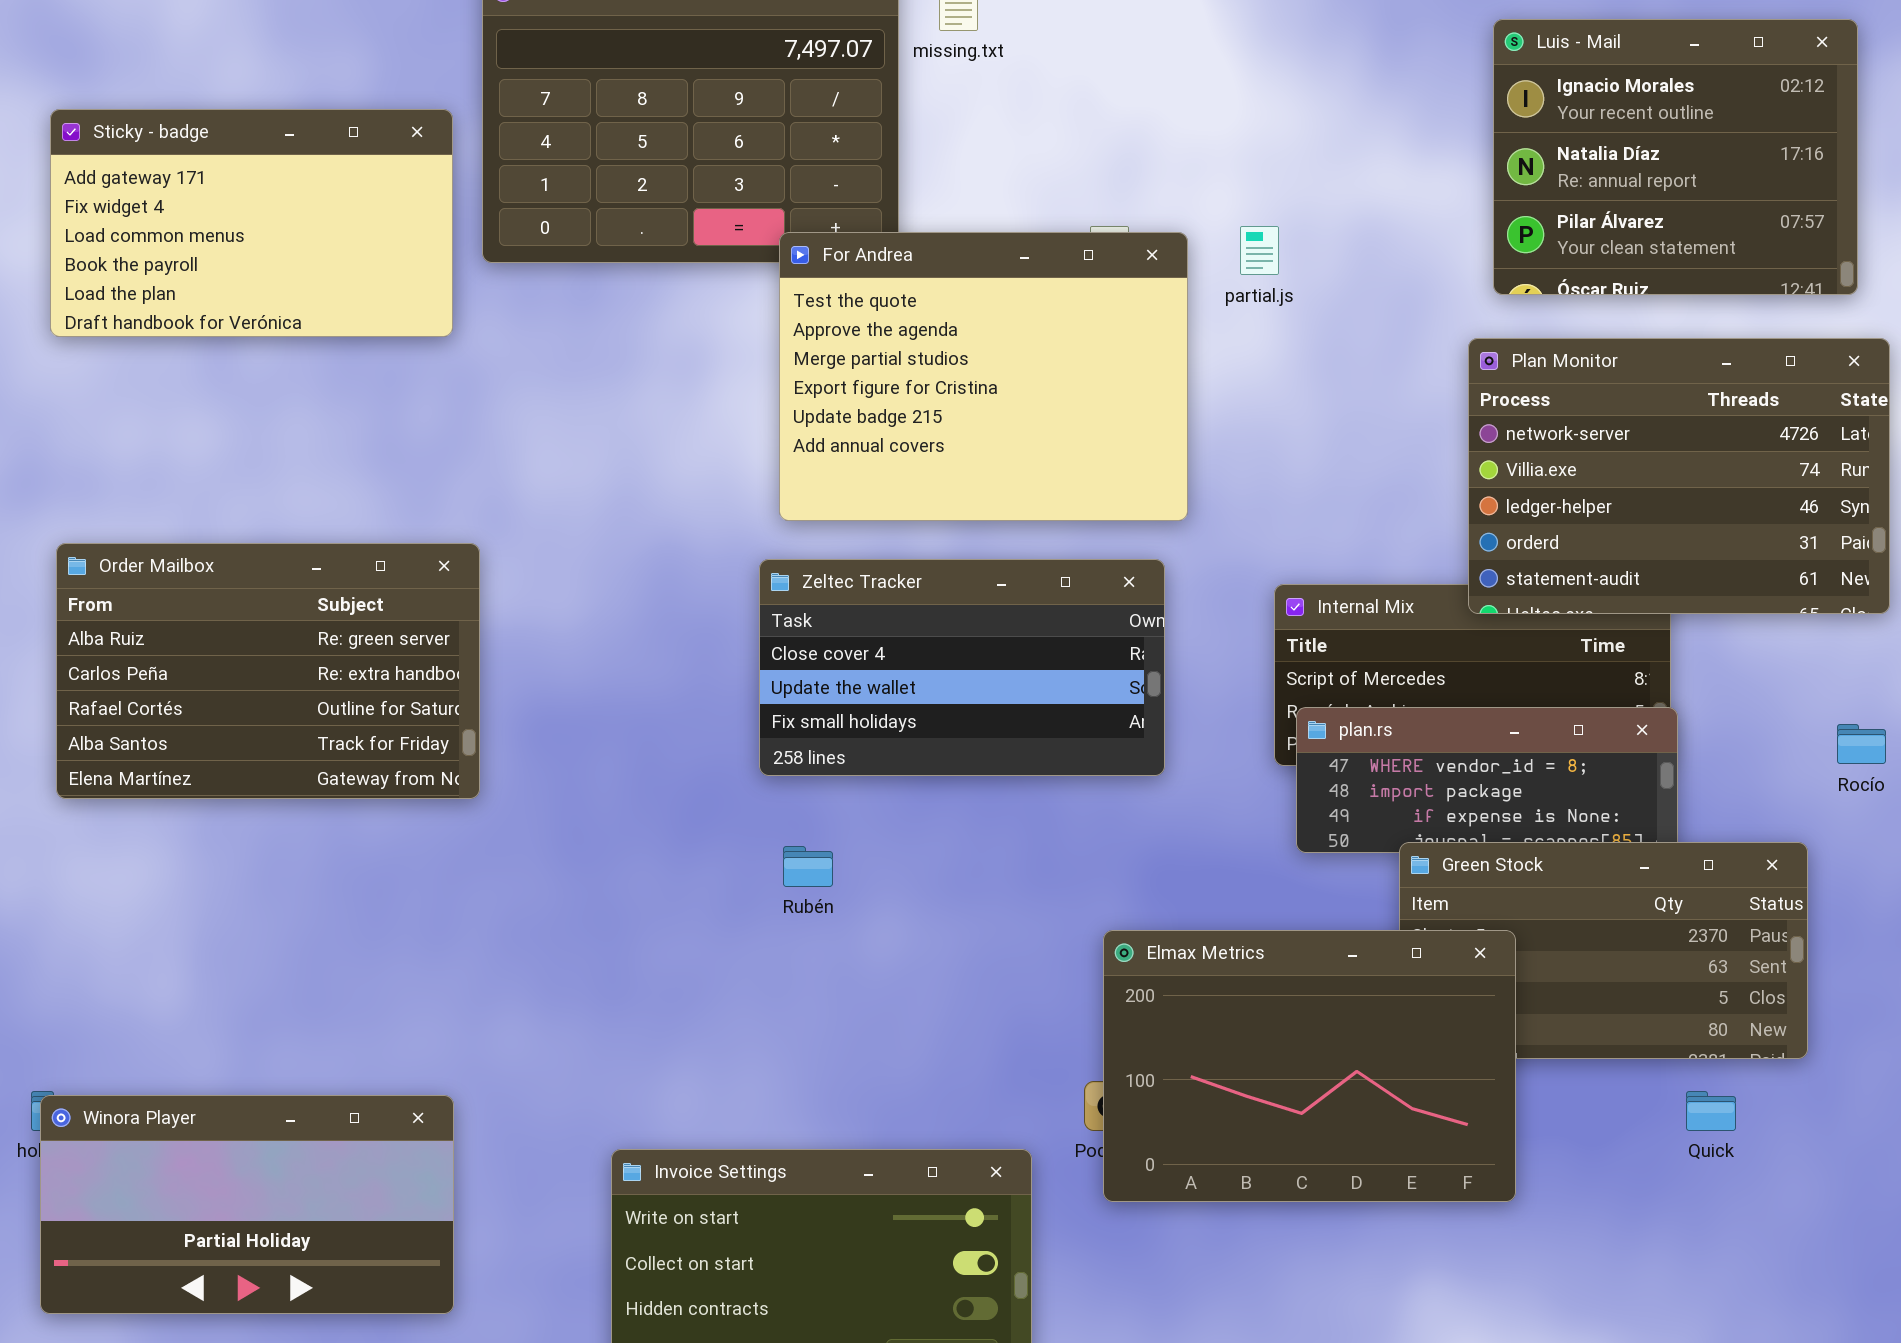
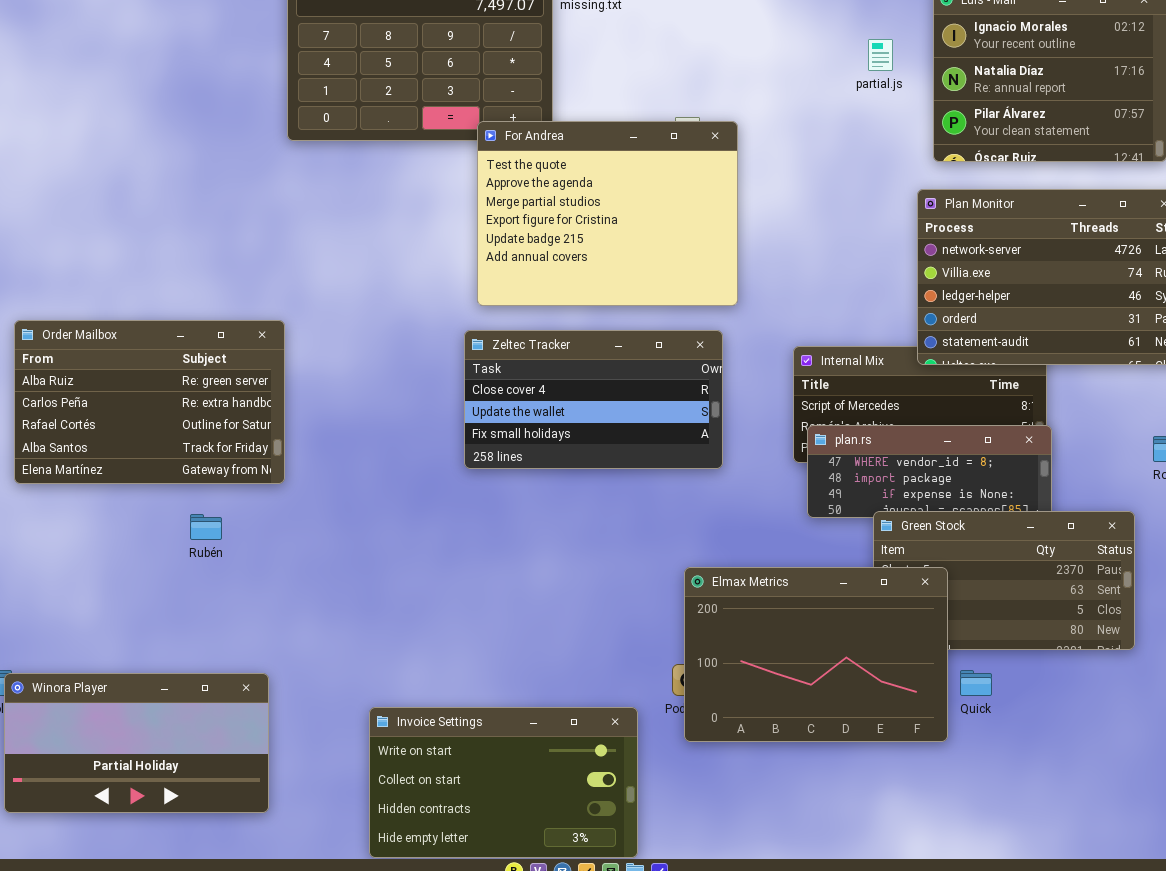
Sticky - badge: [50,109,453,337] -> none, closed
partial.js: [1240,226,1279,275] -> [868,39,893,71], moved
Rubén: [783,846,833,887] -> [190,514,222,540], moved
Quick: [1686,1091,1736,1131] -> [960,670,992,696], moved

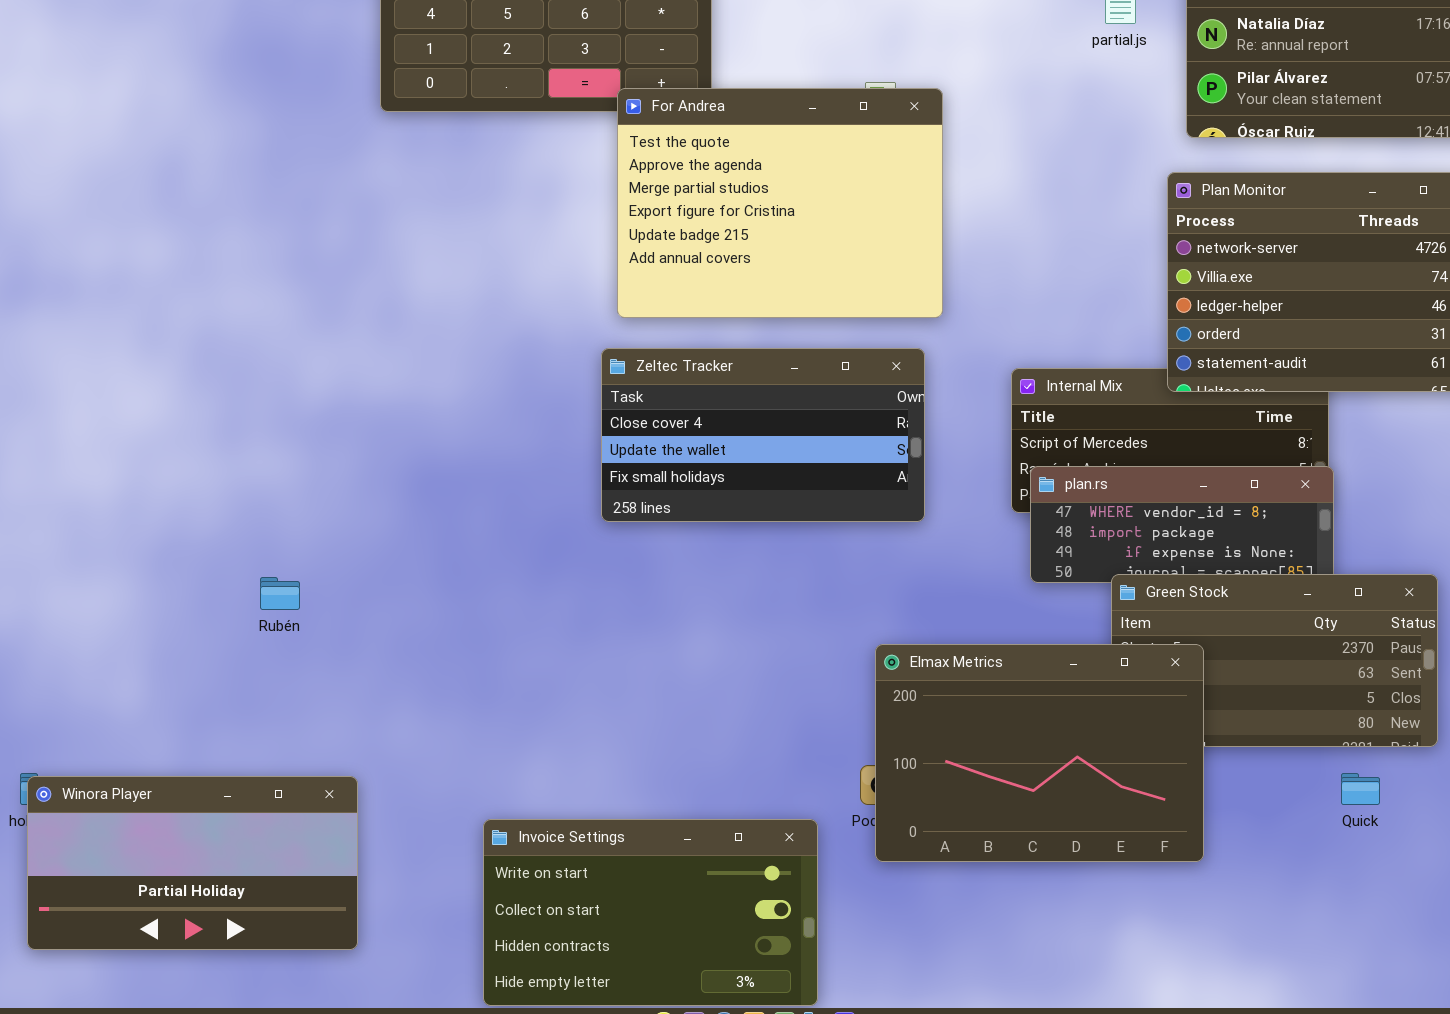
Order Mailbox: [14,320,285,484] -> none, closed
Quick: [960,670,992,696] -> [1341,773,1380,805], moved

